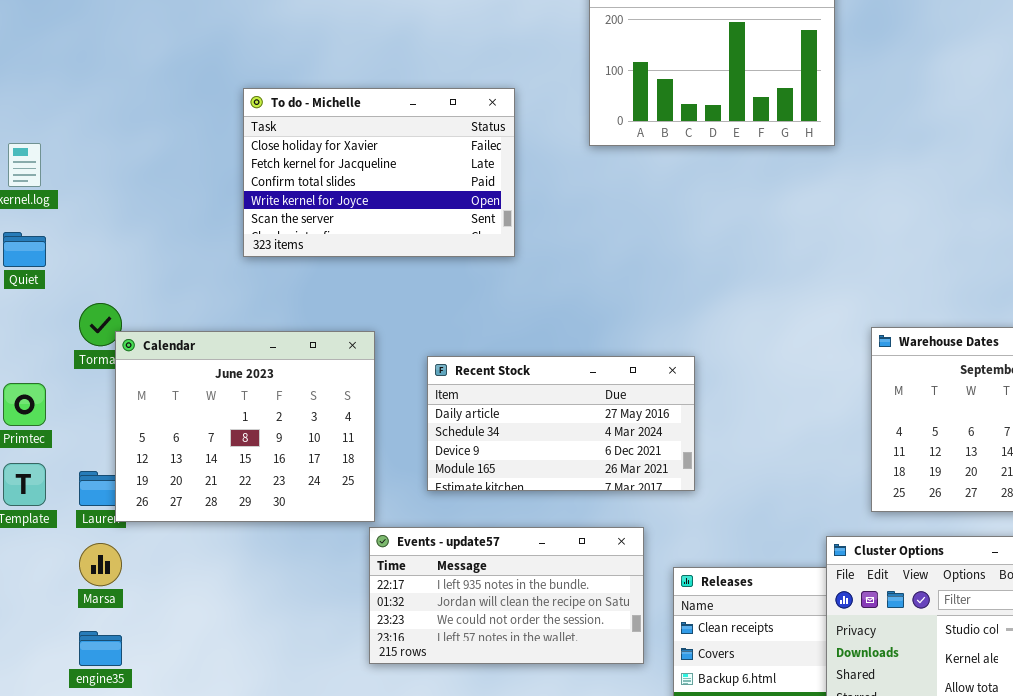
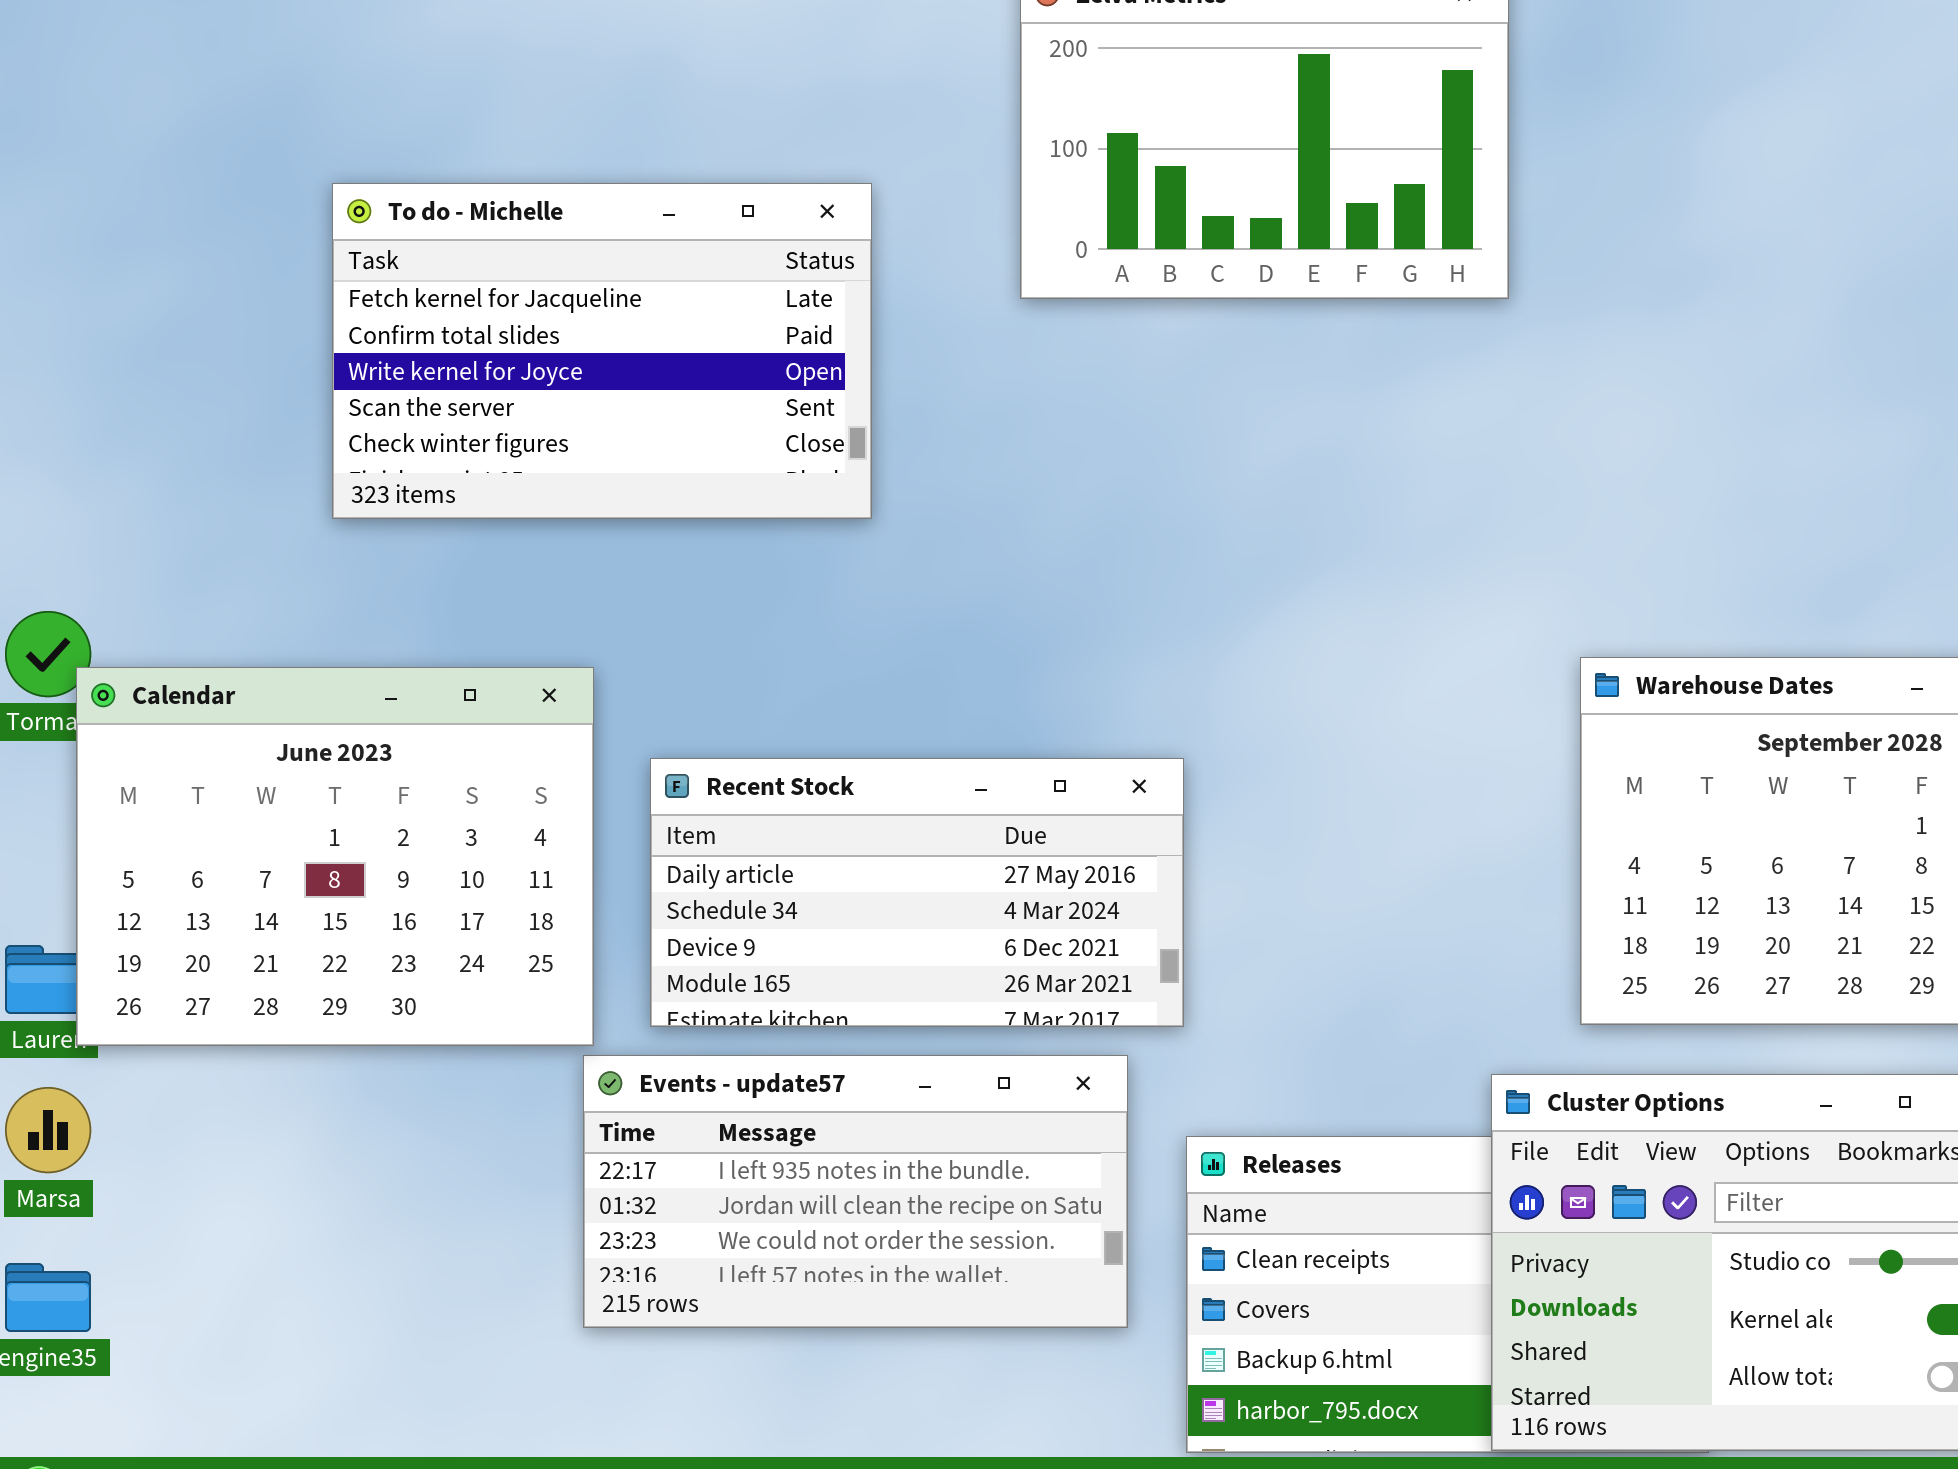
To do - Michelle: [243,88,515,257] -> [332,183,872,519], scrolled down 1 row
Recent Stock: [427,356,695,491] -> [650,758,1184,1027], moved

